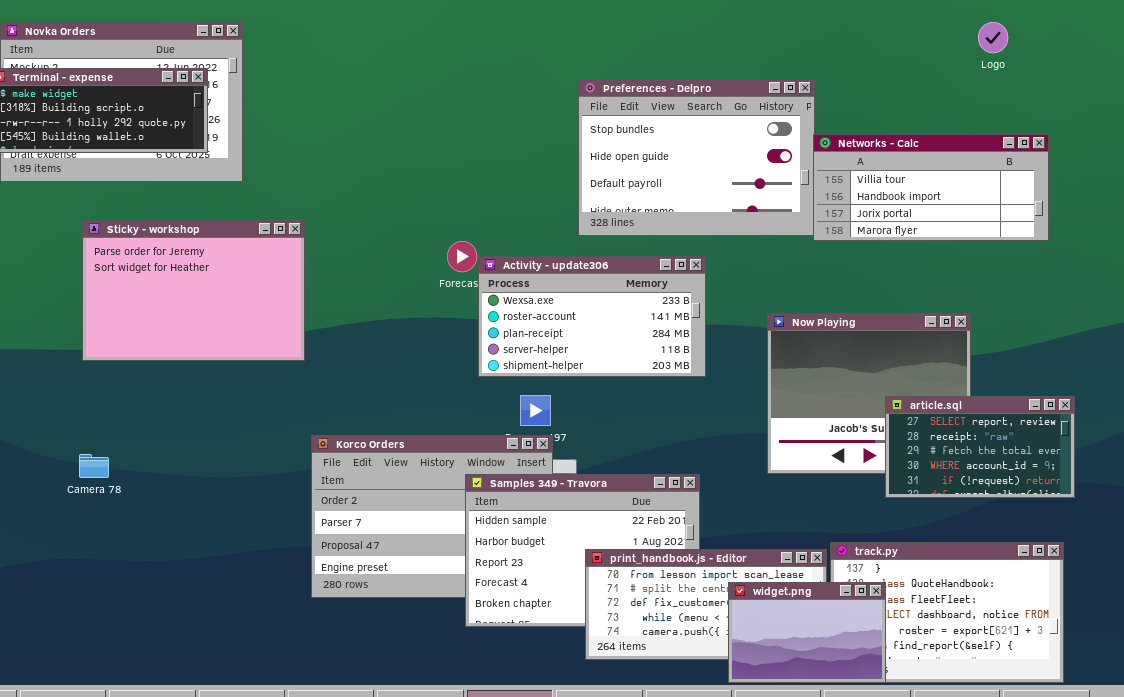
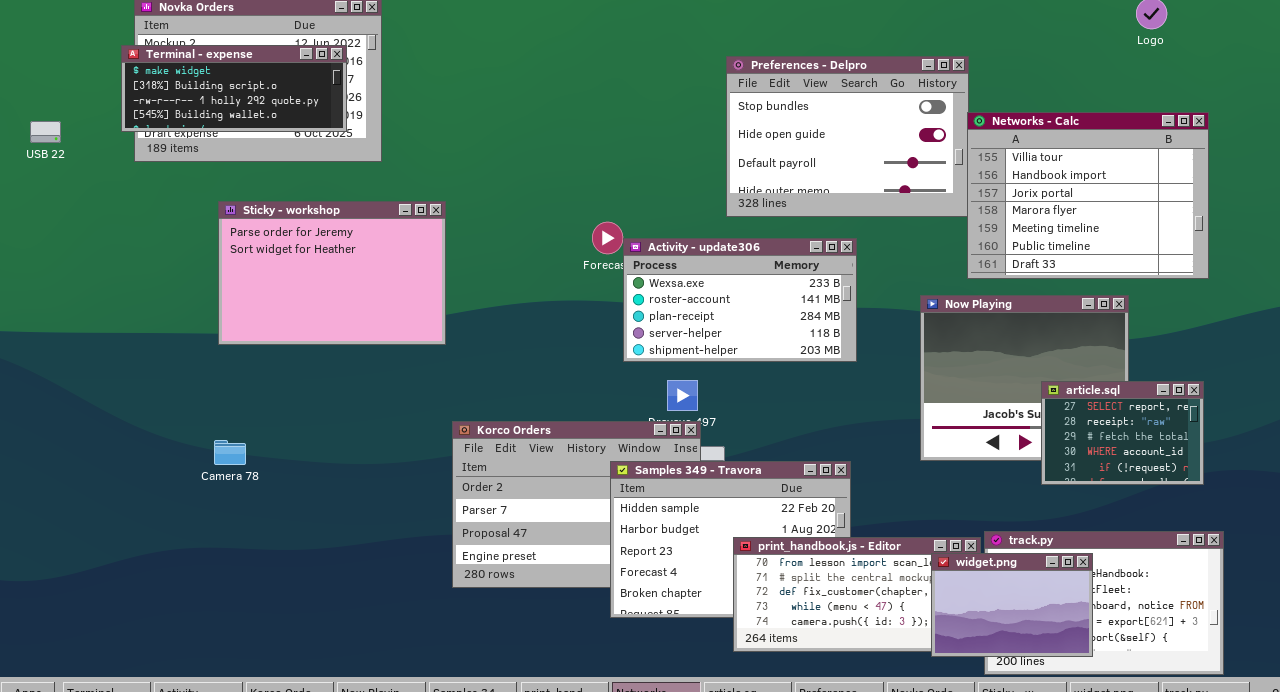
Networks - Calc: [813,134,1049,241] -> [967,112,1209,279], resized
article.sql: [885,396,1075,498] -> [1041,381,1204,485], resized
widget.png: [728,582,886,683] -> [931,553,1093,657], moved

